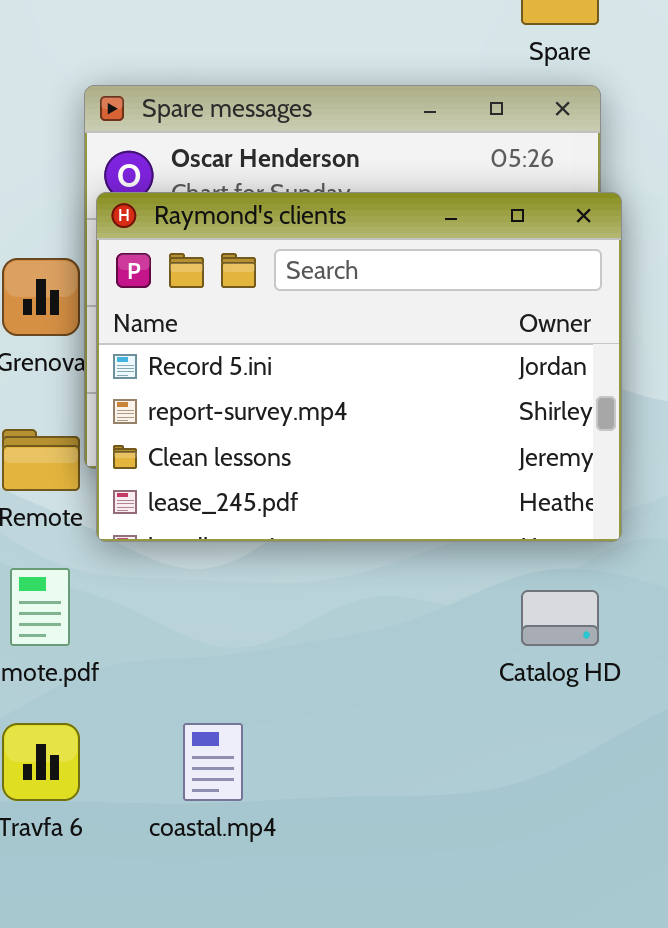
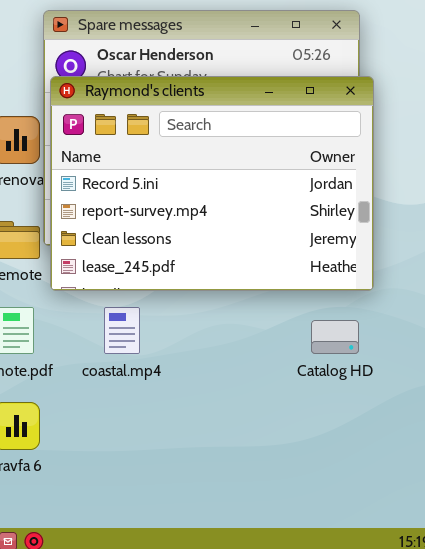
coastal.mp4: [183,723,243,801] -> [104,307,140,354], moved

